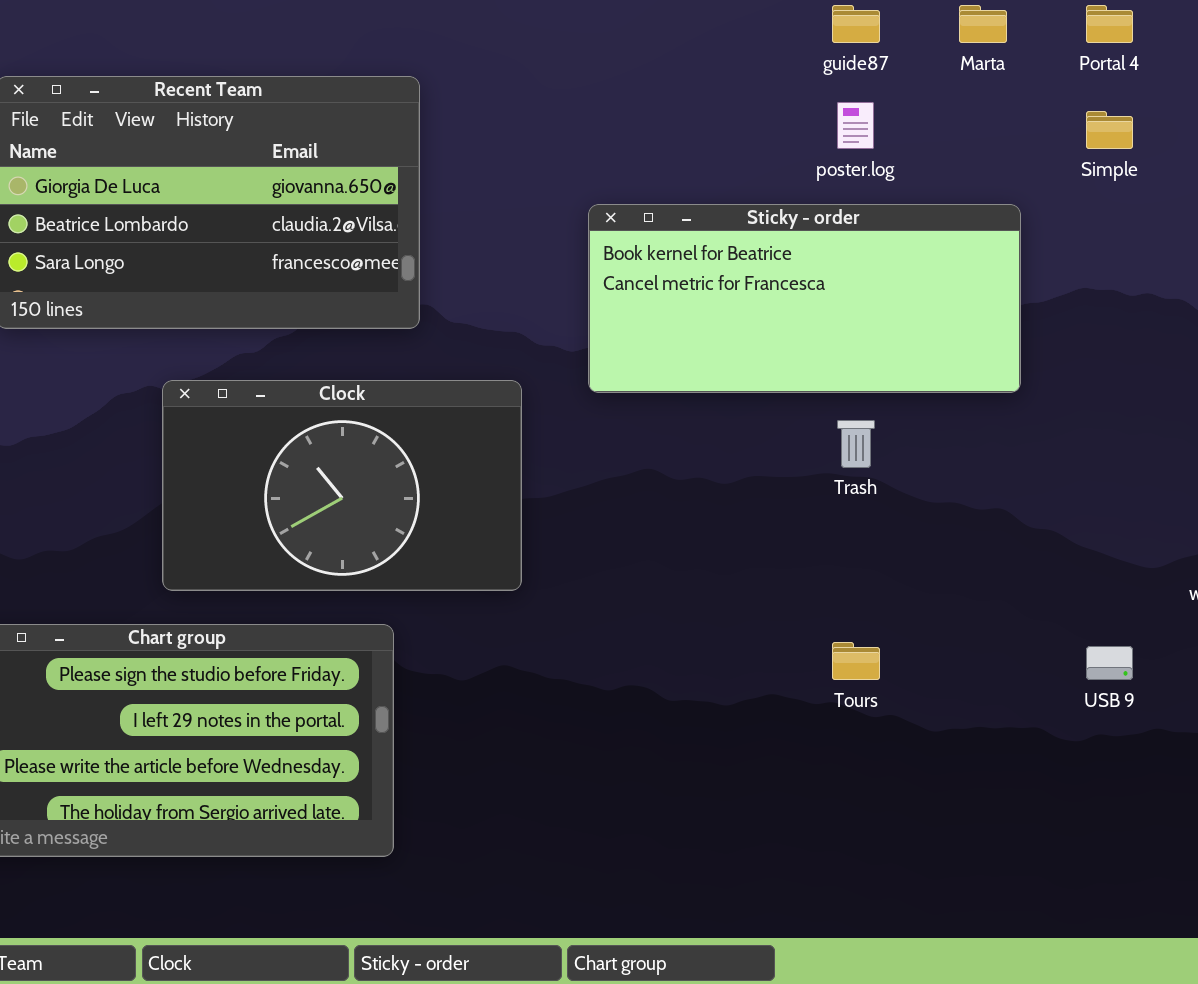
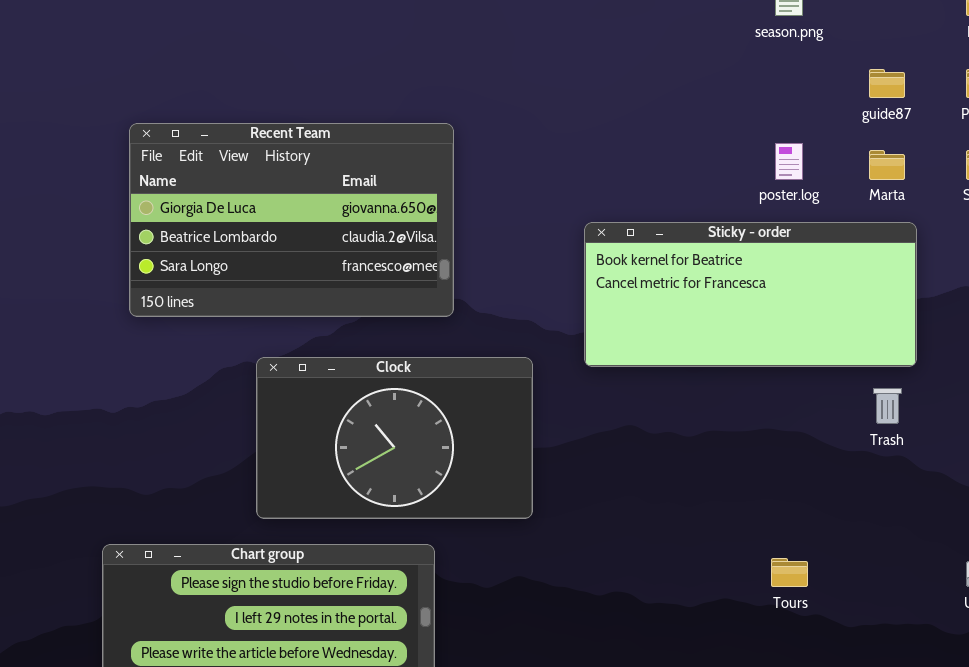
guide87: [832,5,880,43] -> [869,69,905,98], moved
Marta: [959,5,1007,43] -> [869,150,905,180], moved
Trash: [837,420,875,468] -> [873,388,902,424], moved

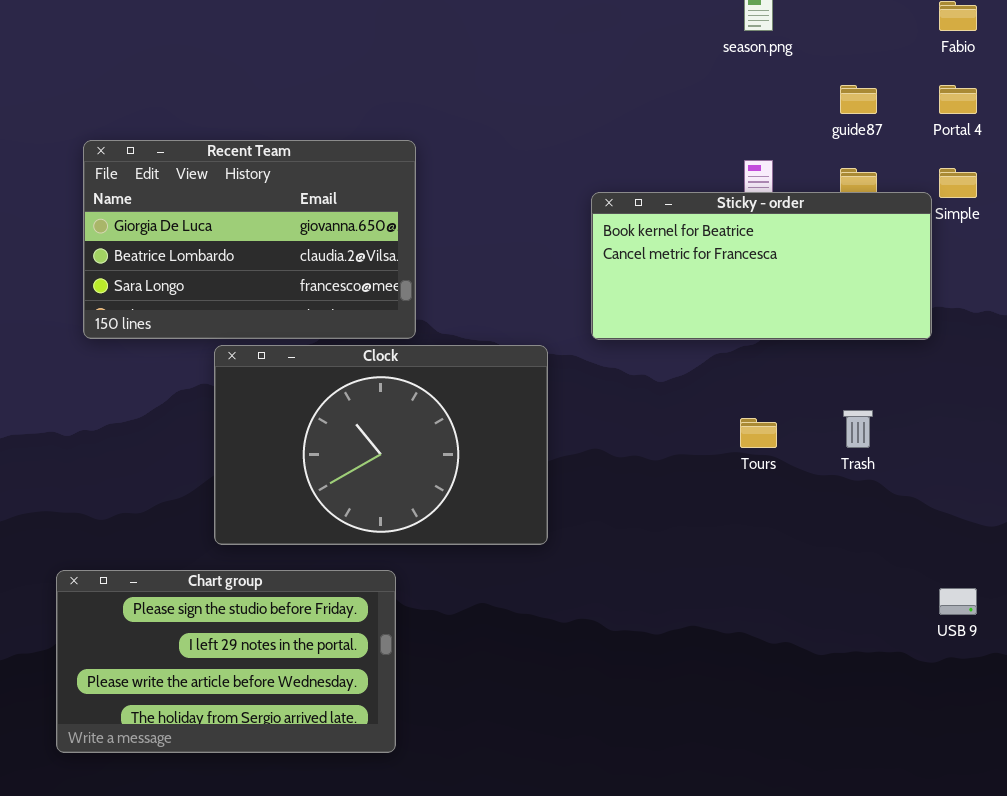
Sticky - order: [584,222,917,367] -> [591,192,932,340], moved
Clock: [256,357,533,519] -> [214,345,548,545], resized
Tours: [771,558,808,587] -> [740,418,777,448], moved

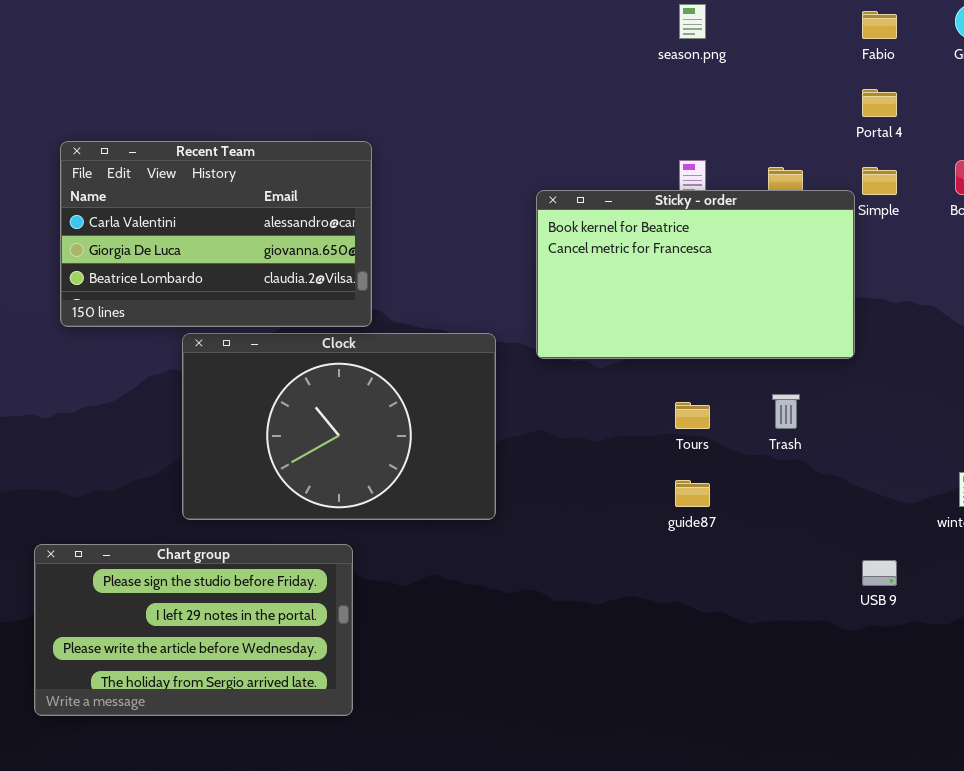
guide87: [840,85,877,114] -> [675,480,710,507], moved
Recent Team: [83,140,416,339] -> [60,141,372,327], scrolled up 1 row
Sticky - order: [591,192,932,340] -> [536,190,855,359], resized

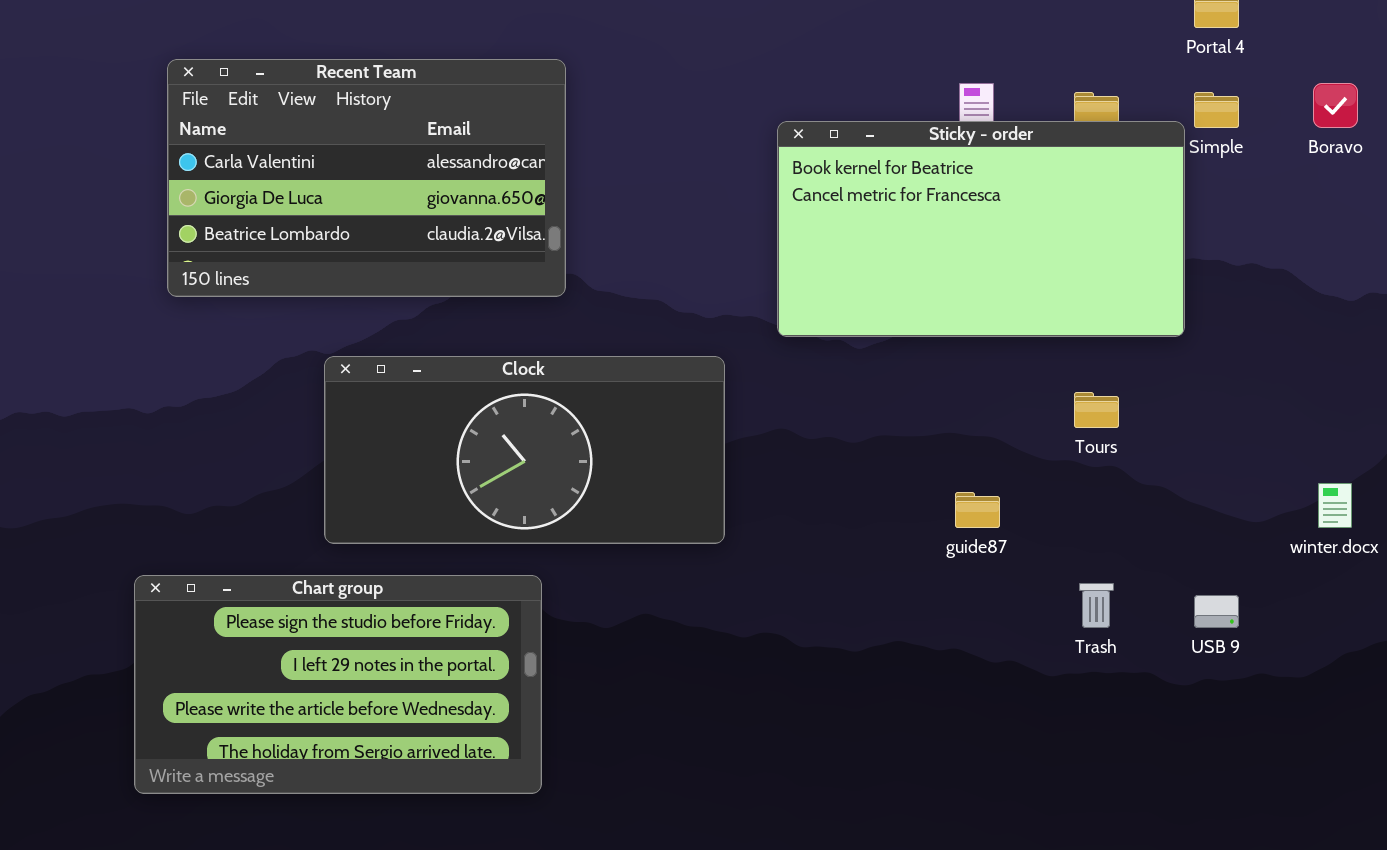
Clock: [182,333,496,520] -> [324,356,725,544], resized
Trash: [772,394,800,429] -> [1079,583,1114,628], moved
Tours: [675,402,710,429] -> [1074,392,1119,428], moved

